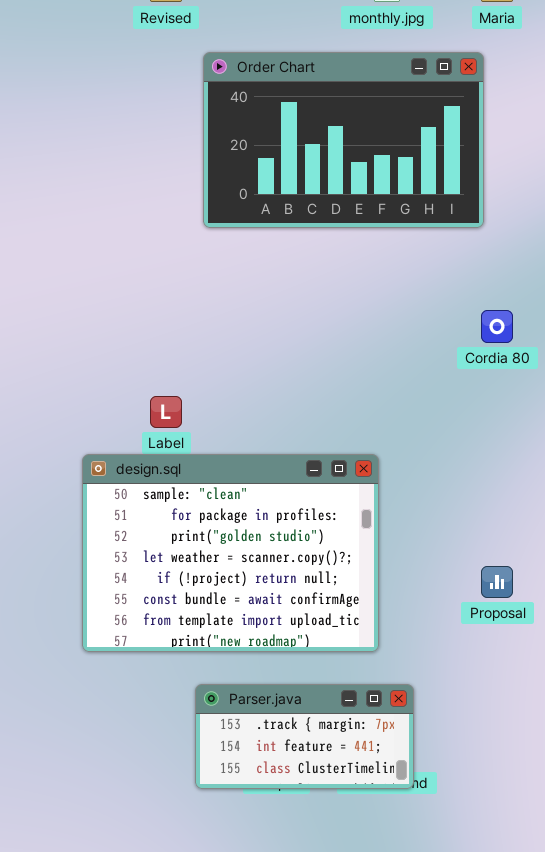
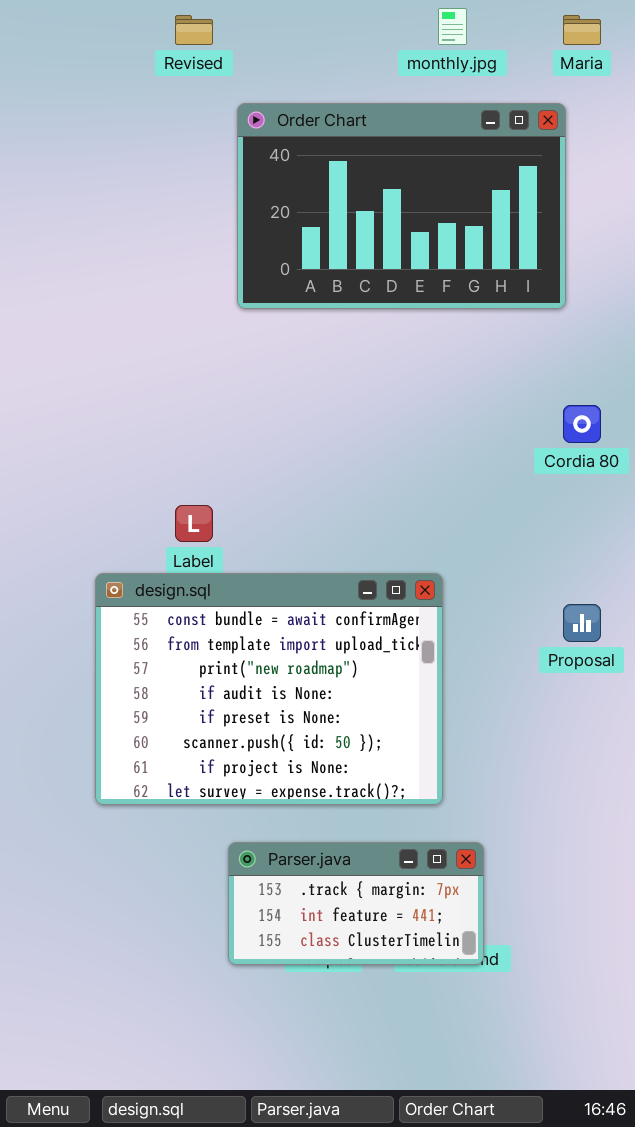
design.sql: [82,454,379,652] -> [95,573,443,805], scrolled down 5 rows
Proposal: [481,566,513,598] -> [563,604,601,642], moved

